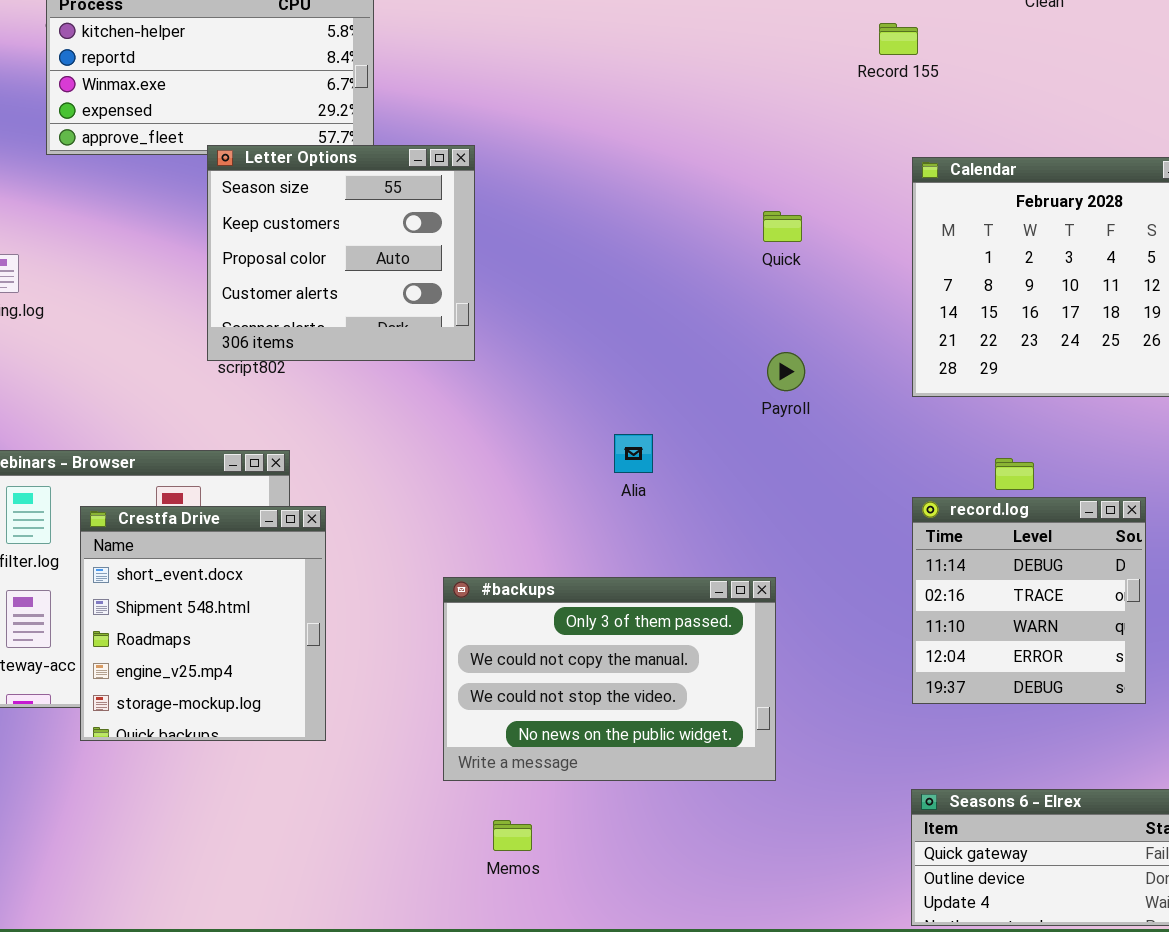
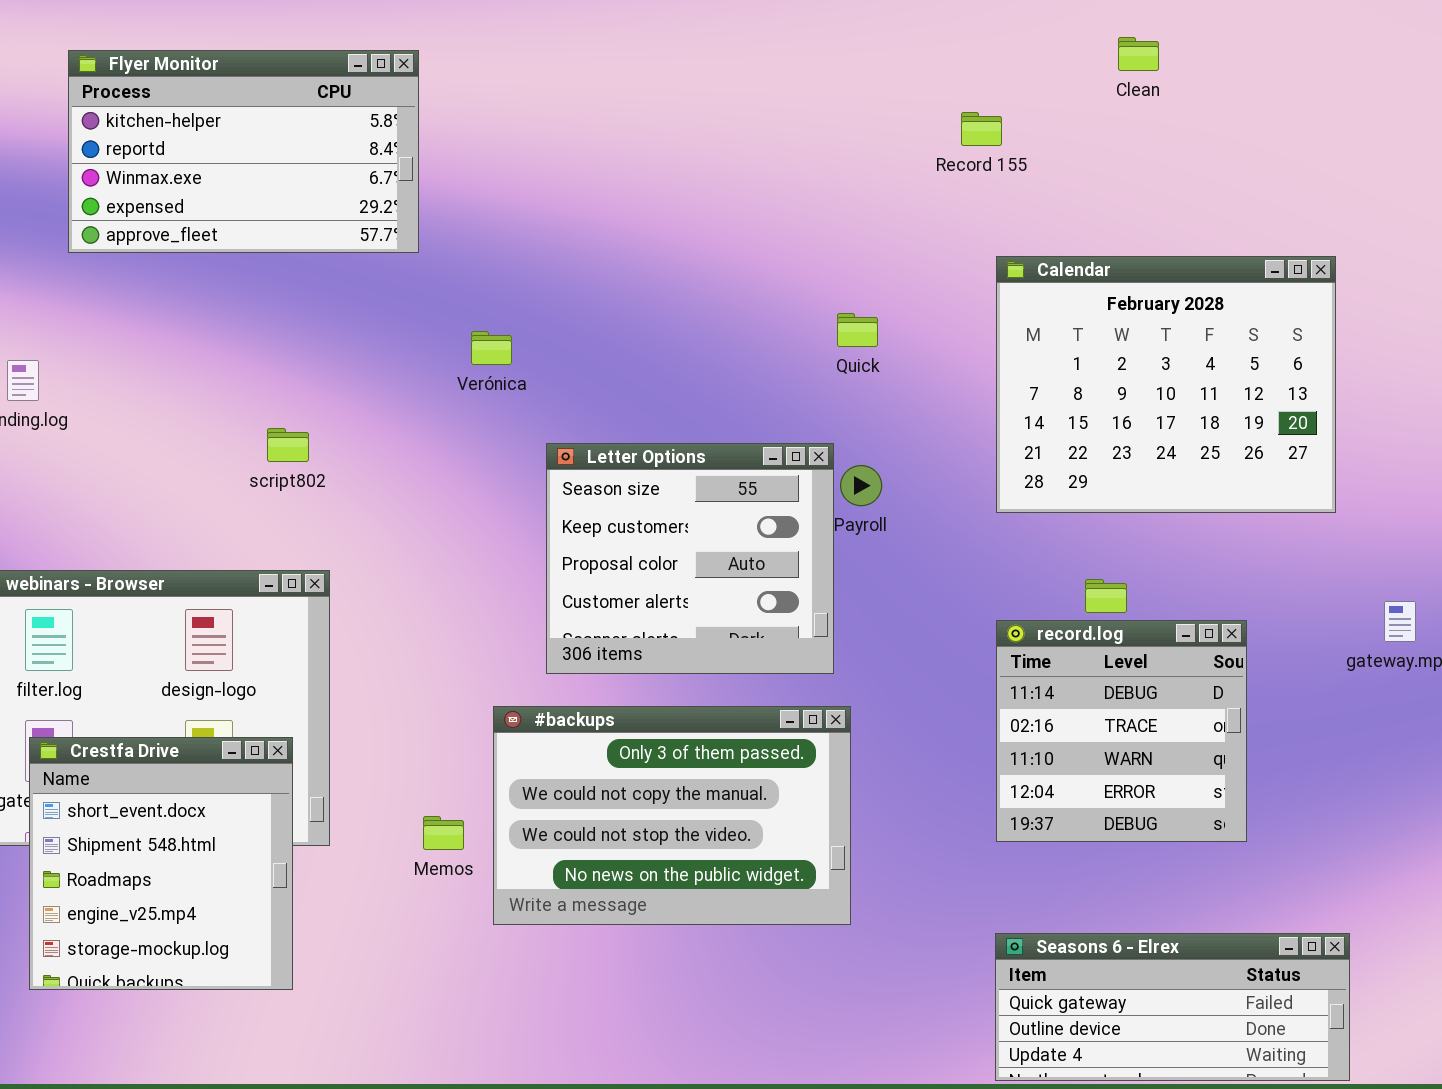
Letter Options: [207,145,475,361] -> [546,443,834,674], moved
Crestfa Drive: [80,506,326,741] -> [29,737,293,990], moved
Memos: [493,820,532,851] -> [423,816,464,850], moved

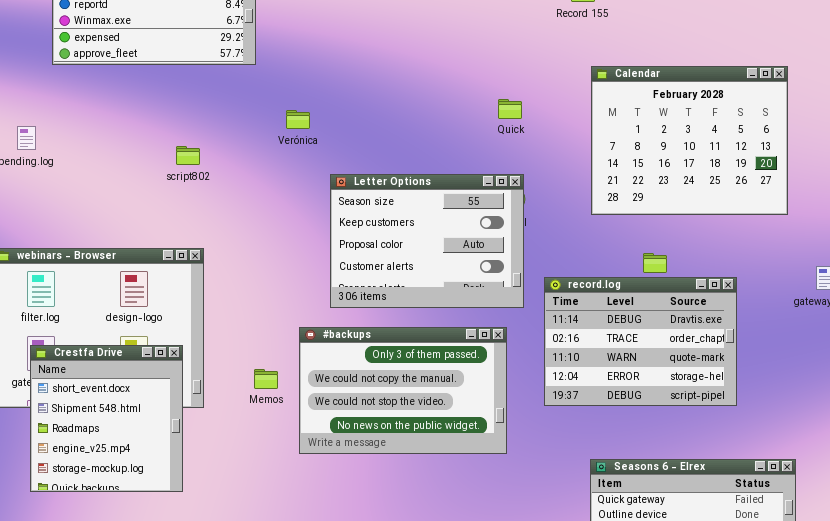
script802: [267,428,309,462] -> [176,146,200,165], moved
Letter Options: [546,443,834,674] -> [330,174,524,308], resized
record.log: [996,620,1247,842] -> [544,277,737,406], resized
Memos: [423,816,464,850] -> [254,369,278,389], moved

